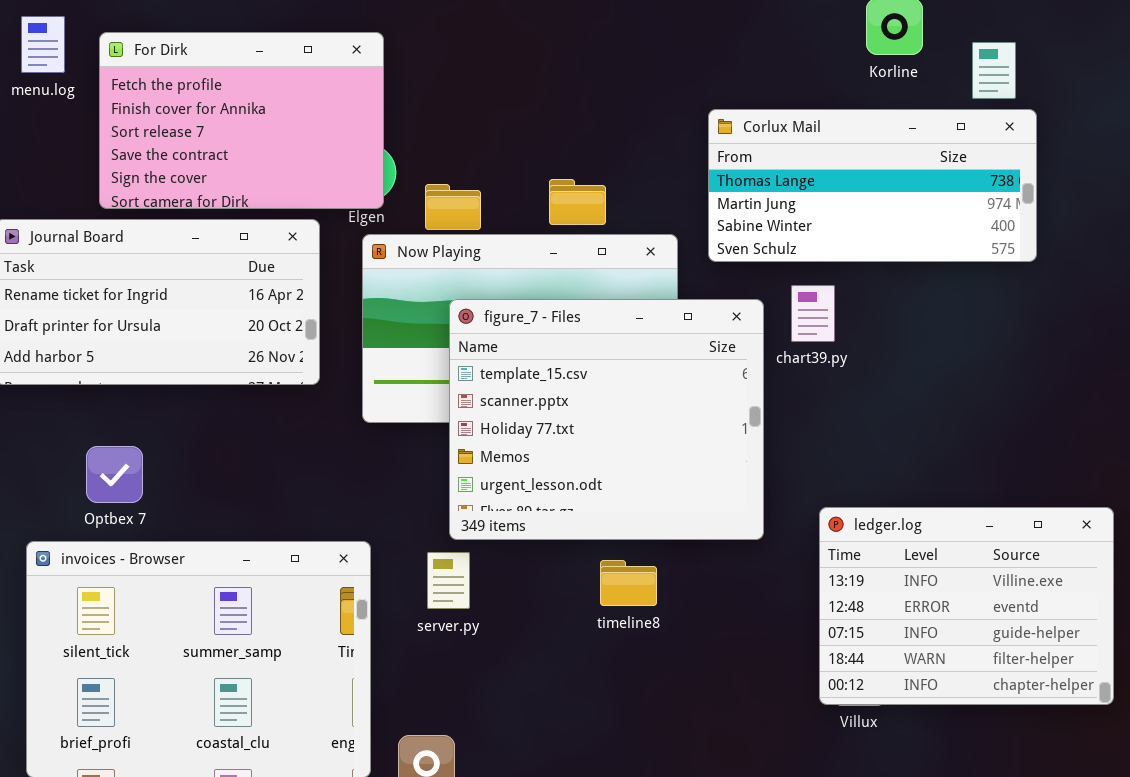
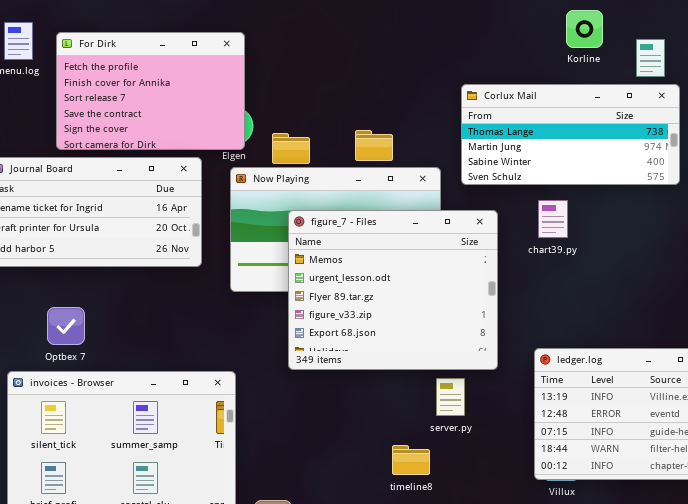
chart39.py: [791,285,835,342] -> [538,200,568,238], moved
figure_7 - Files: [449,299,764,540] -> [288,210,498,370], scrolled down 3 rows
server.py: [427,552,470,609] -> [436,378,465,416], moved
timeline8: [600,560,657,606] -> [392,445,430,475], moved

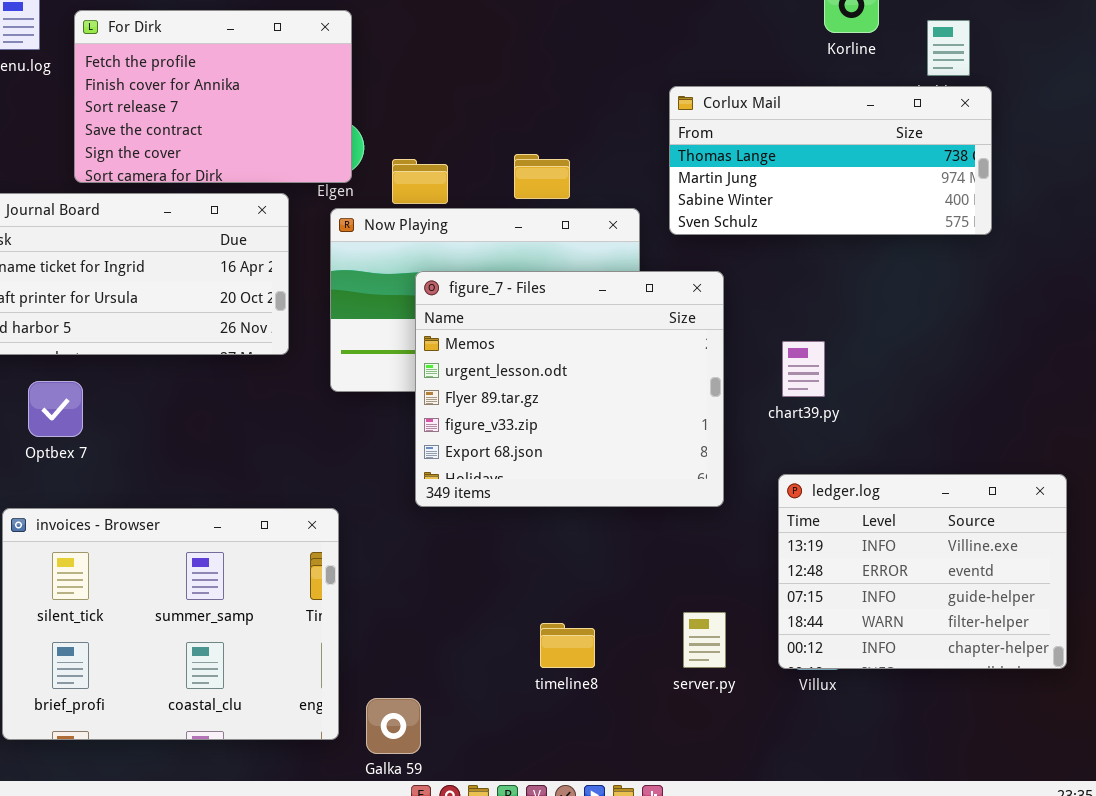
chart39.py: [538,200,568,238] -> [782,341,825,397], moved
Optbex 7: [47,307,85,345] -> [28,381,83,437], moved
server.py: [436,378,465,416] -> [683,612,726,668], moved
timeline8: [392,445,430,475] -> [540,623,595,668], moved

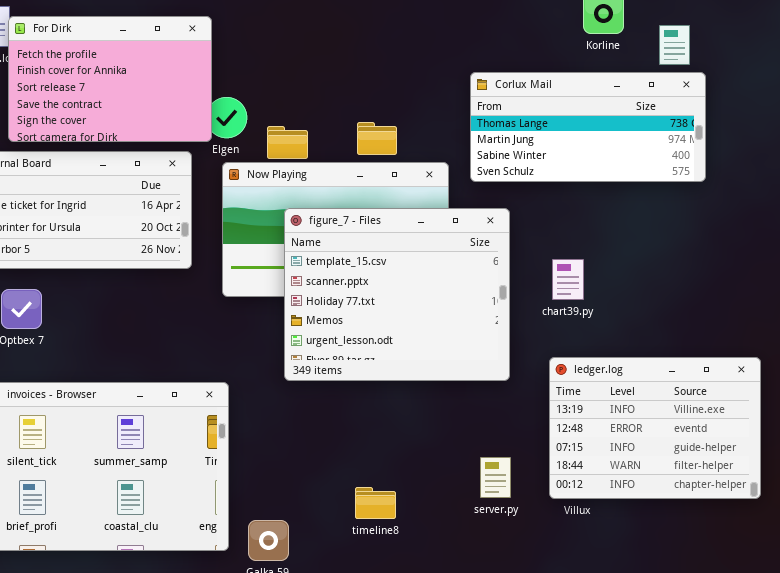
For Dirk: [74,10,352,183] -> [8,16,212,142], moved
figure_7 - Files: [415,271,724,507] -> [284,208,510,381], scrolled up 3 rows
timeline8: [540,623,595,668] -> [355,487,396,519], moved

